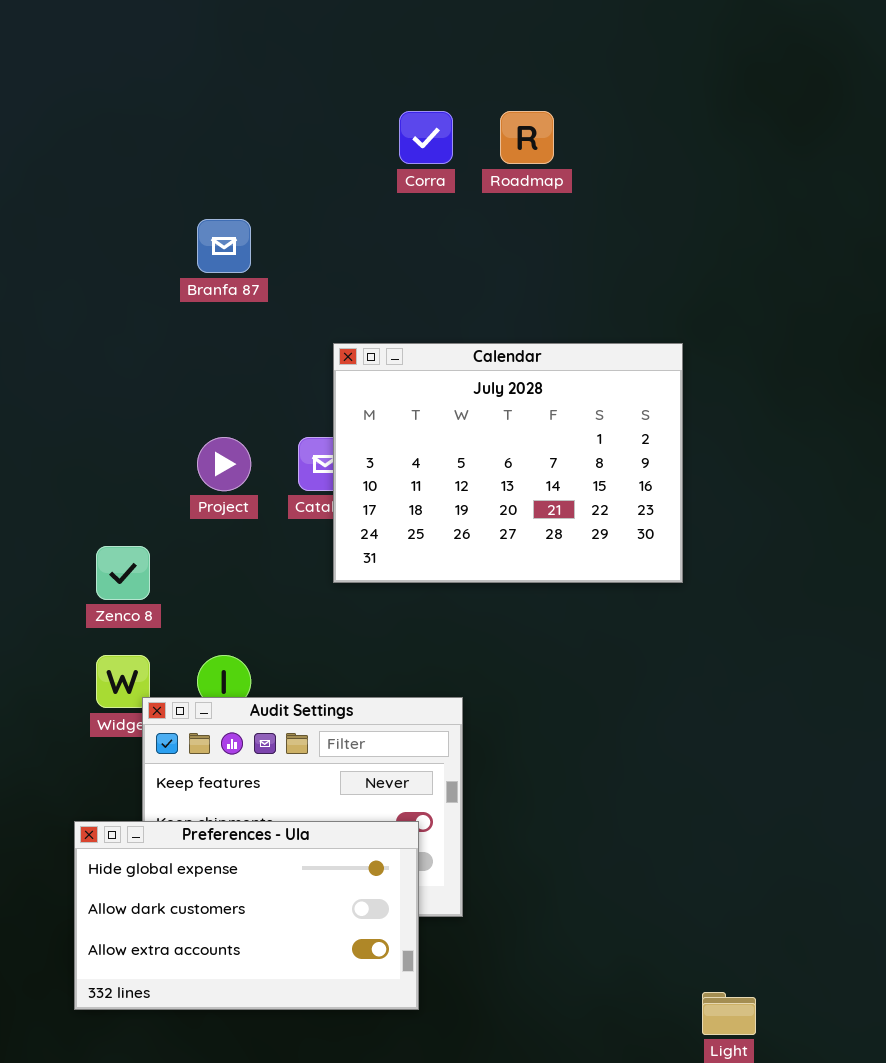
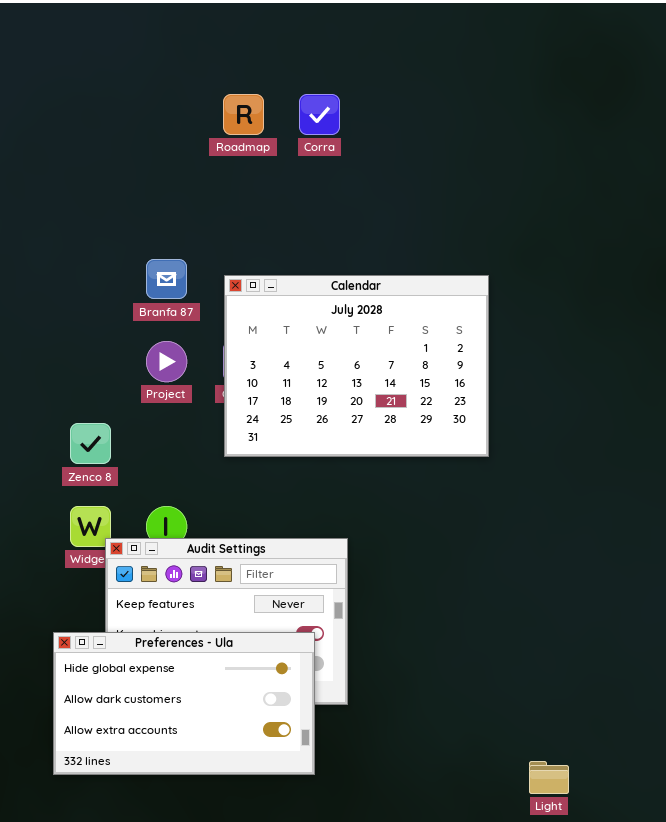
Roadmap: [500,111,554,164] -> [223,94,264,135], moved
Branfa 87: [197,219,251,273] -> [146,259,187,299], moved
Calendar: [333,343,683,583] -> [224,275,489,457], moved

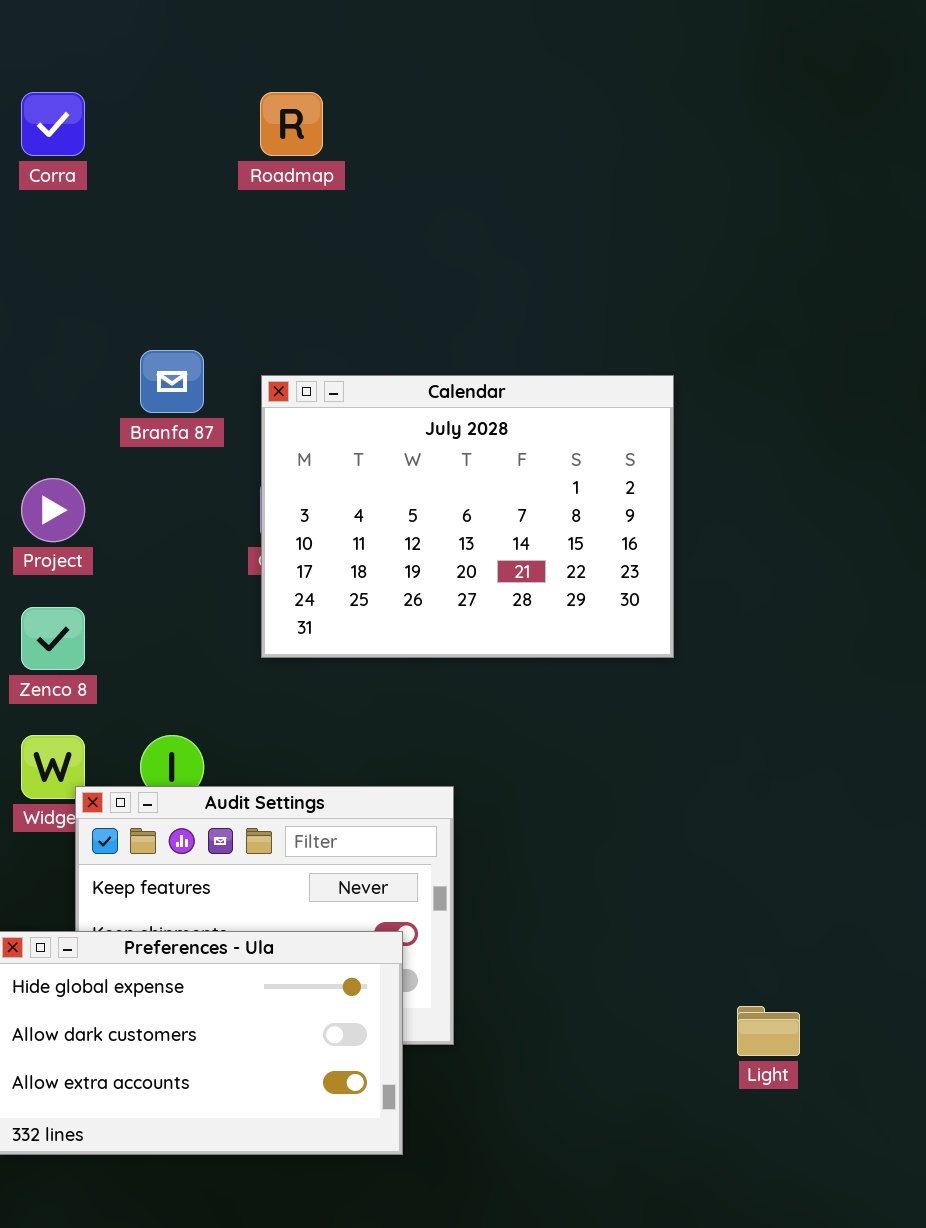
Corra: [299,94,340,135] -> [21,92,85,156], moved
Project: [146,341,187,382] -> [21,478,85,542], moved
Light: [529,761,569,794] -> [737,1006,800,1056], moved

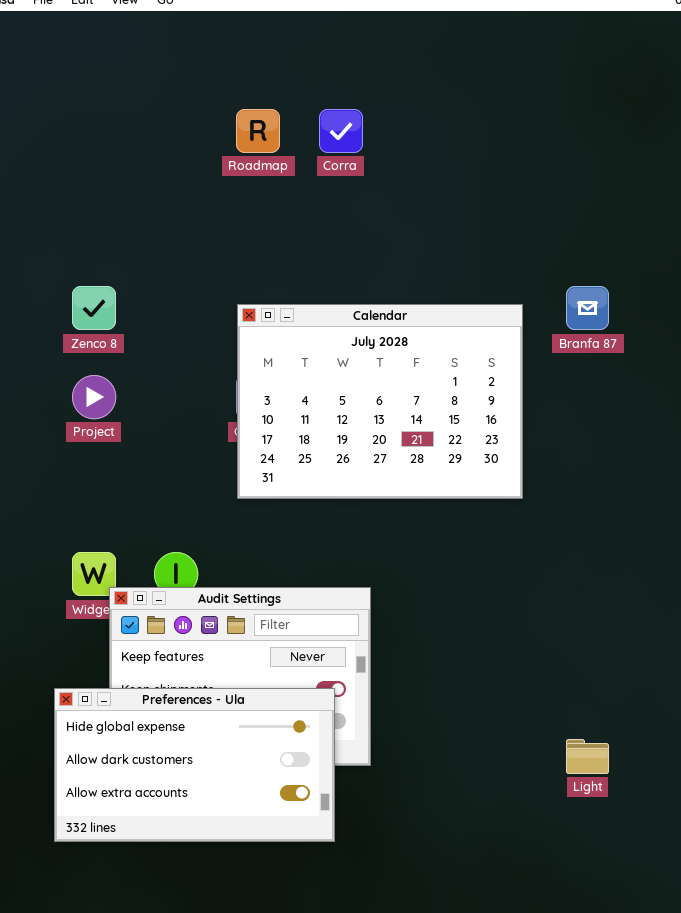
Corra: [21,92,85,156] -> [319,109,363,153], moved
Branfa 87: [140,350,204,413] -> [566,286,609,330], moved
Zenco 8: [21,607,85,670] -> [72,286,116,330], moved

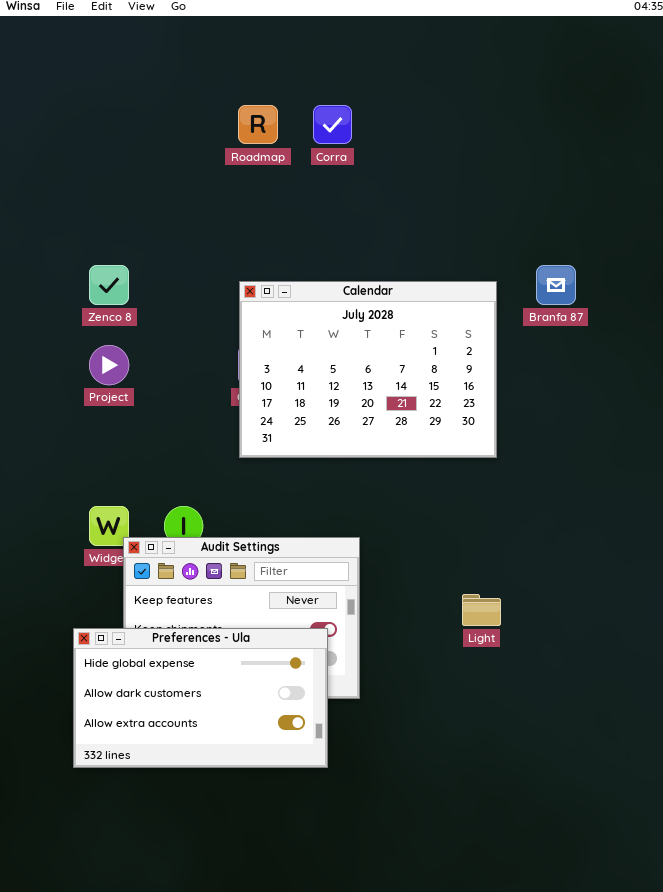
Light: [566,739,609,774] -> [462,594,501,626], moved

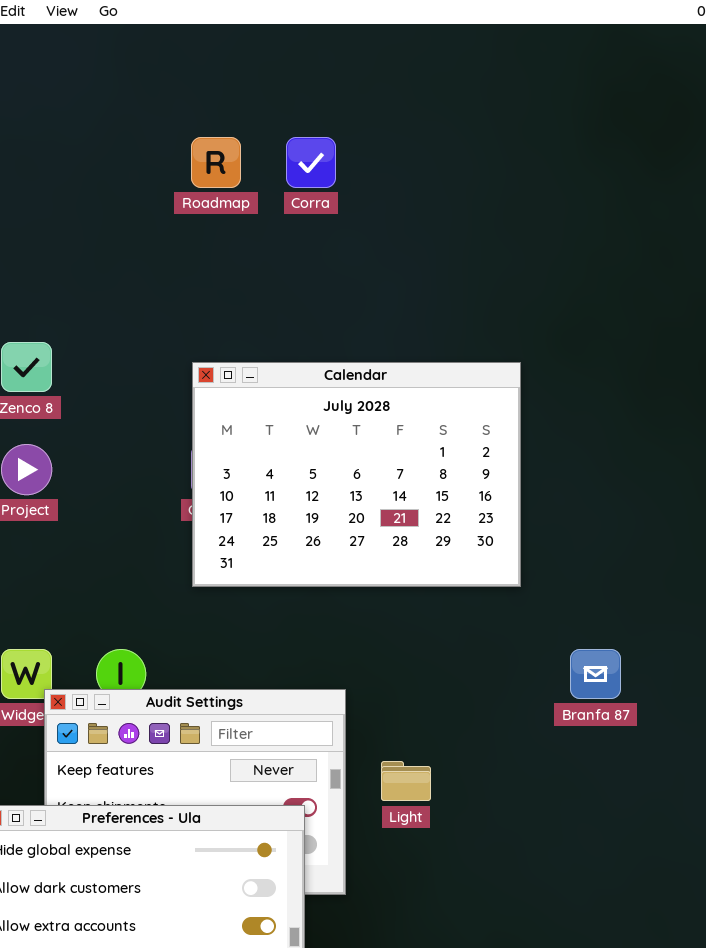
Branfa 87: [536,265,576,305] -> [570,649,621,699], moved
Light: [462,594,501,626] -> [381,761,431,801], moved

